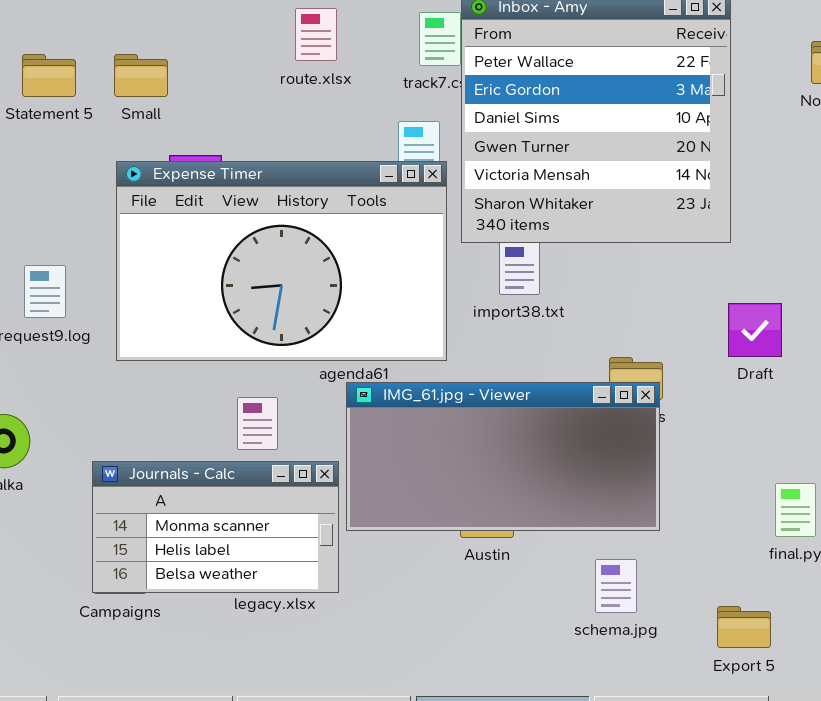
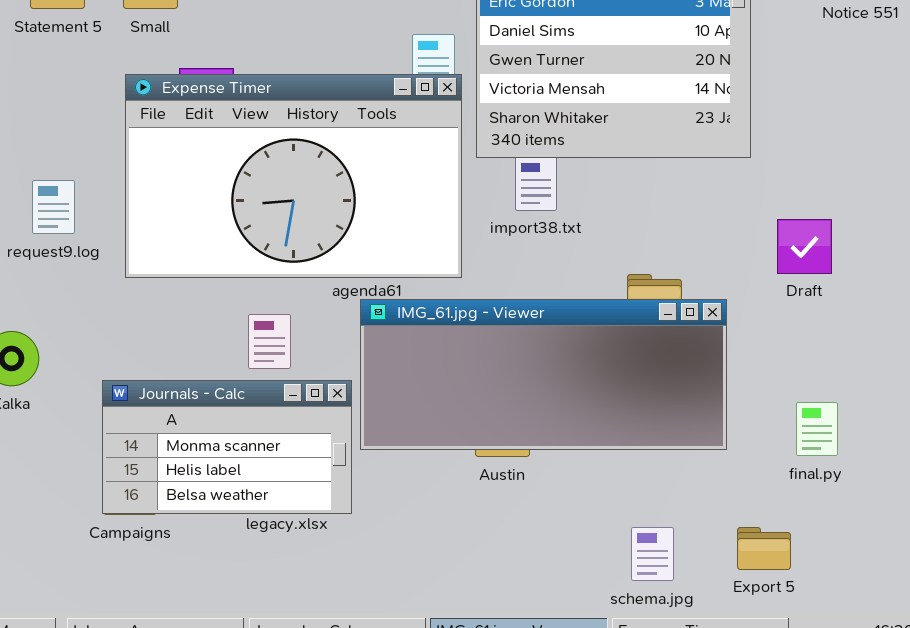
Draft: [728,303,782,357] -> [777,219,832,274], moved
IMG_61.jpg - Viewer: [346,382,660,531] -> [360,299,727,450], resized
schema.jpg: [595,559,637,613] -> [631,527,674,581], moved

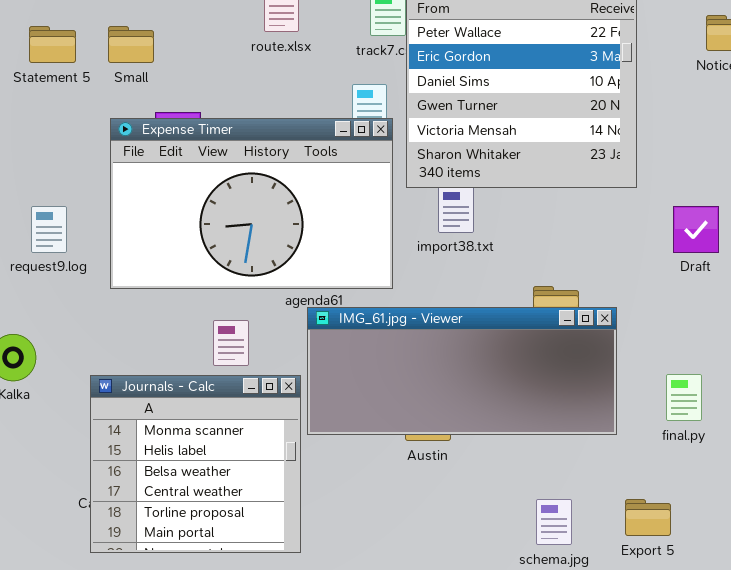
Draft: [777,219,832,274] -> [673,206,719,253], moved
Journals - Calc: [102,380,352,514] -> [90,375,301,553], resized
final.py: [796,402,838,456] -> [666,374,702,421], moved

